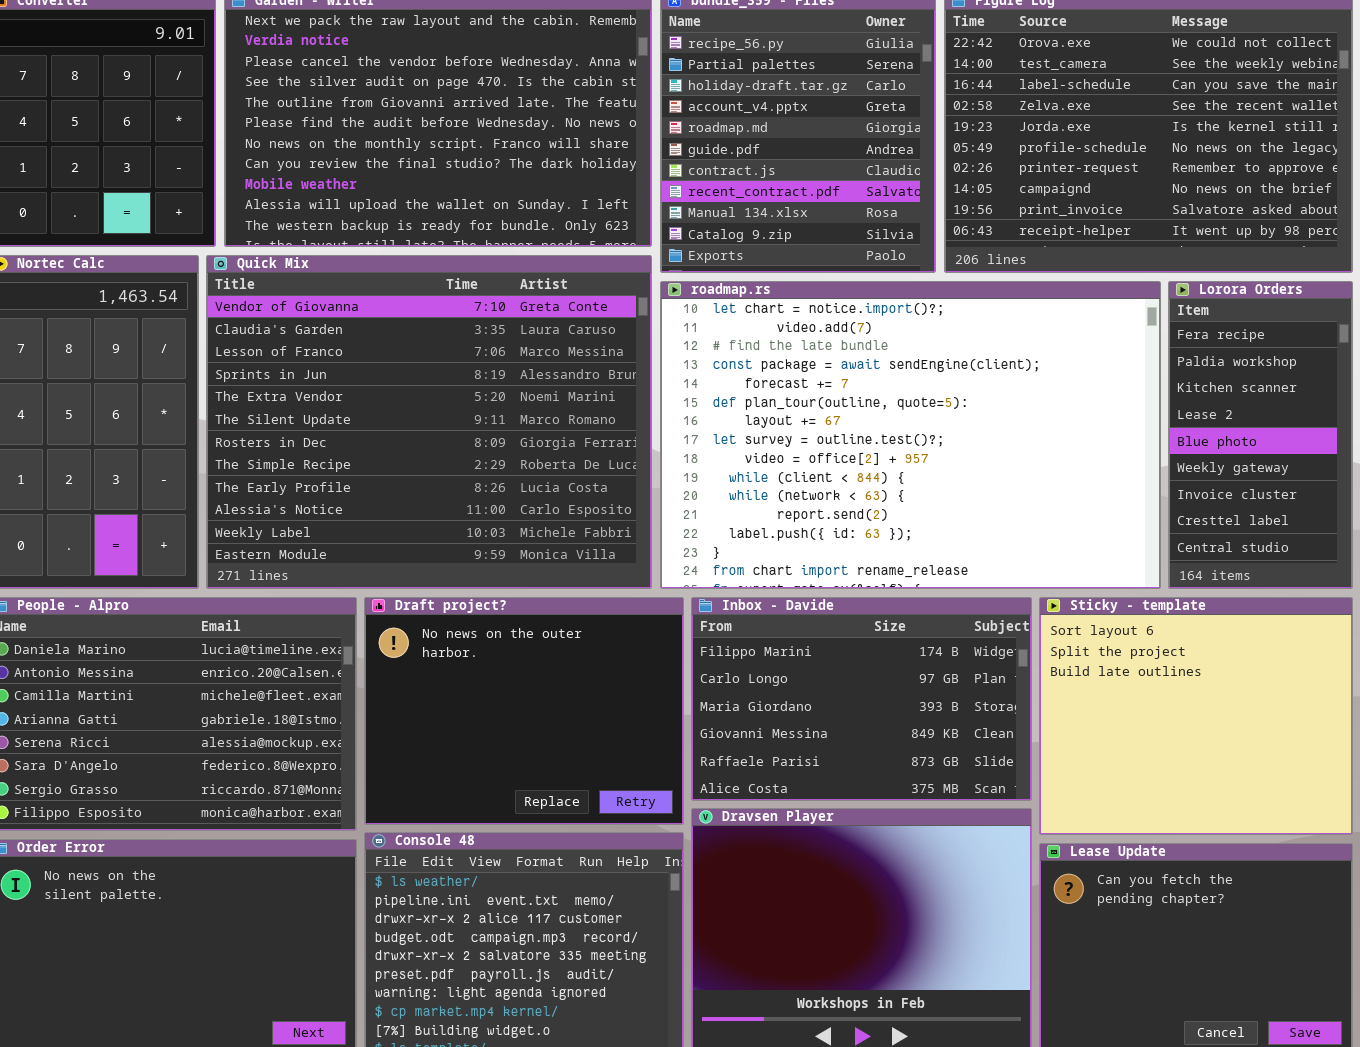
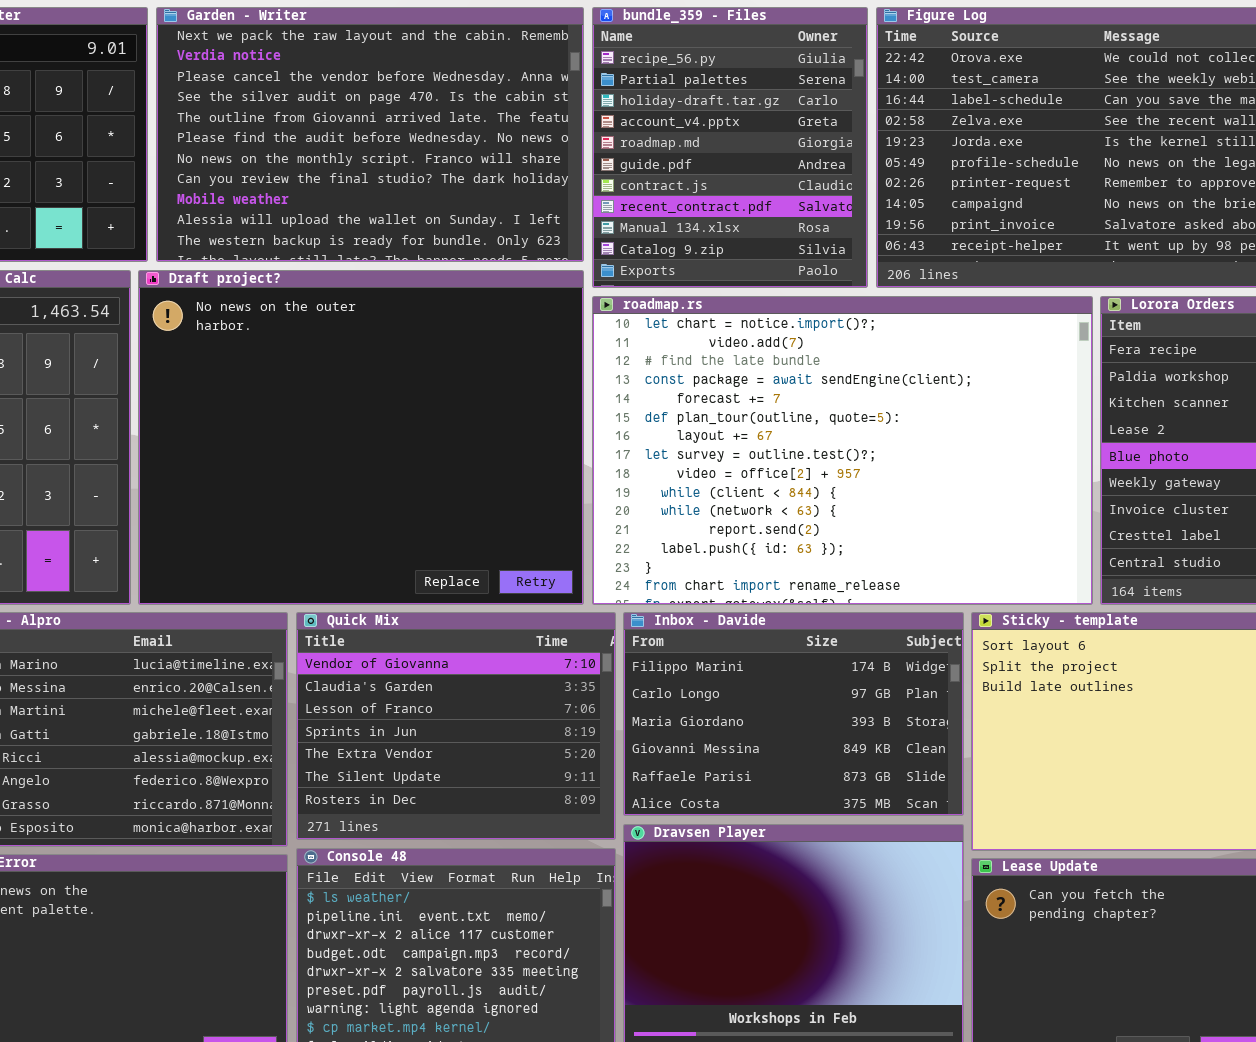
Quick Mix: [206,255,652,589] -> [296,612,616,840], moved, resized
Draft project?: [364,597,684,825] -> [138,270,584,605], moved, resized

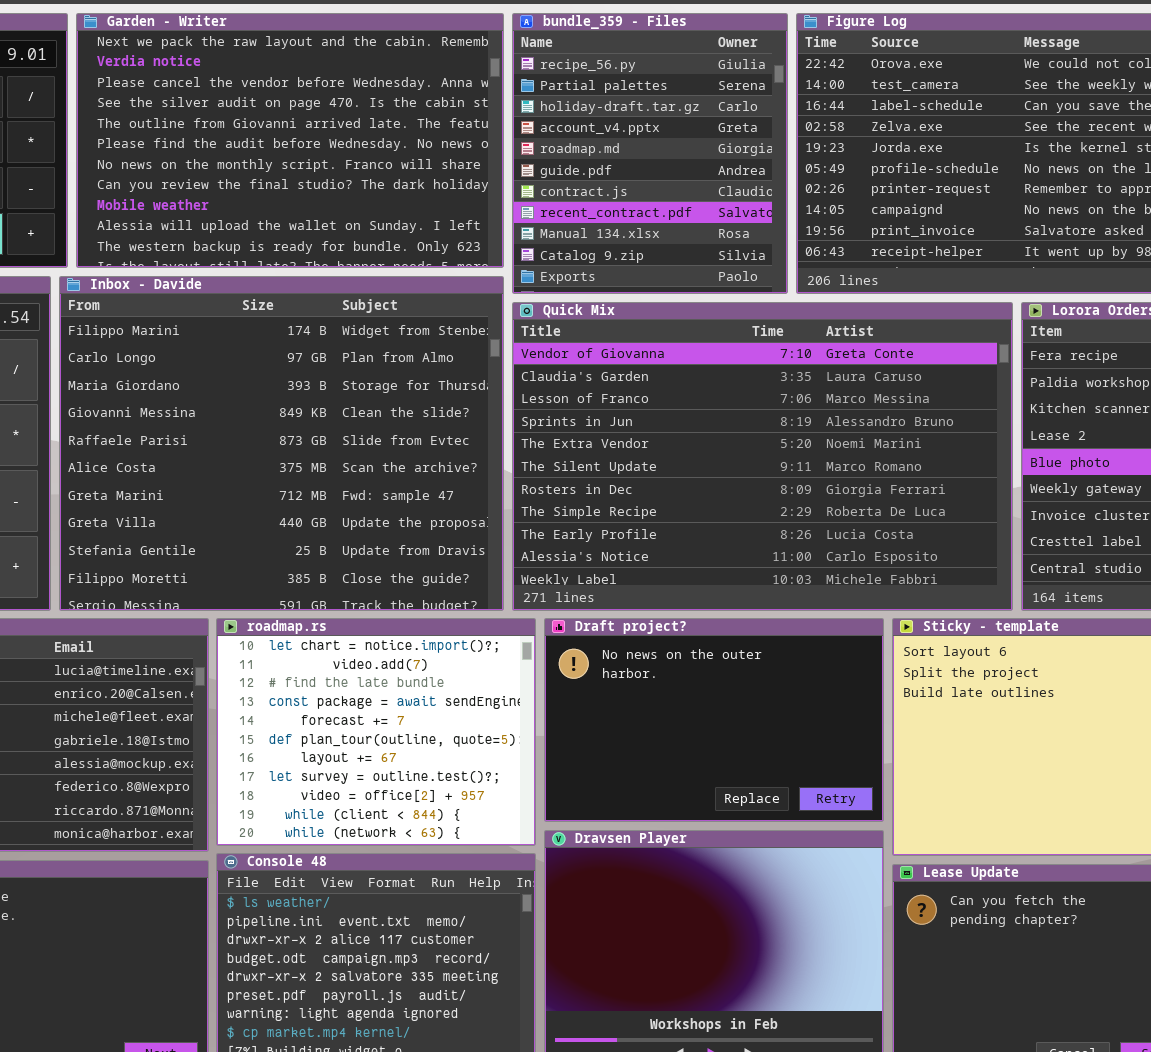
Draft project?: [138,270,584,605] -> [544,618,884,822], moved, resized
roadmap.rs: [592,296,1093,605] -> [216,618,536,846], moved, resized
Quick Mix: [296,612,616,840] -> [512,302,1013,611], moved, resized
Inbox - Davide: [623,612,964,816] -> [59,276,504,611], moved, resized

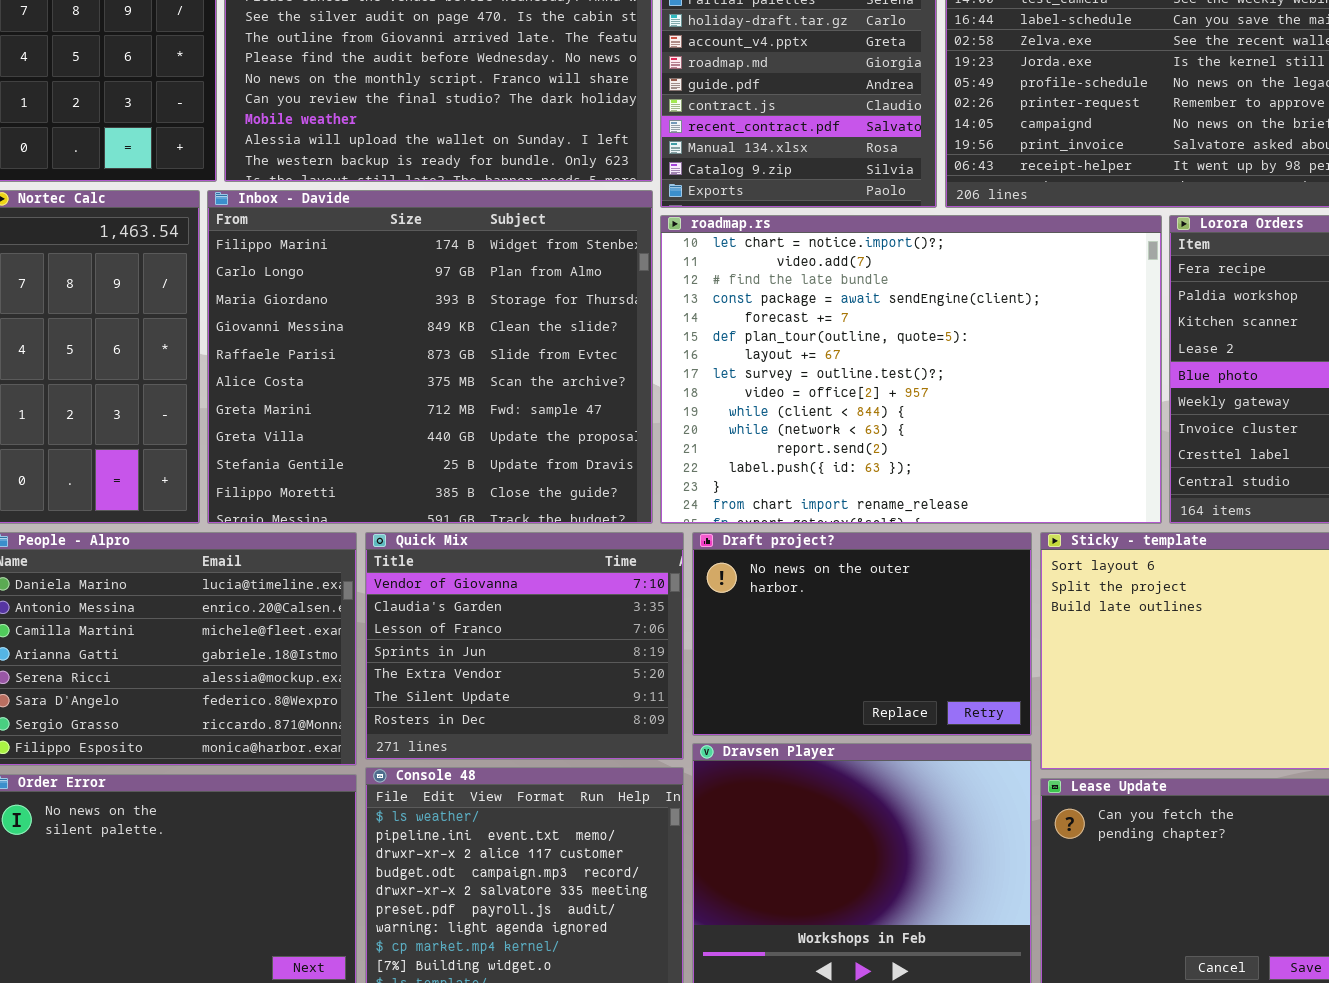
Quick Mix: [512,302,1013,611] -> [365,532,684,760], moved, resized
roadmap.rs: [216,618,536,846] -> [660,215,1162,524], moved, resized

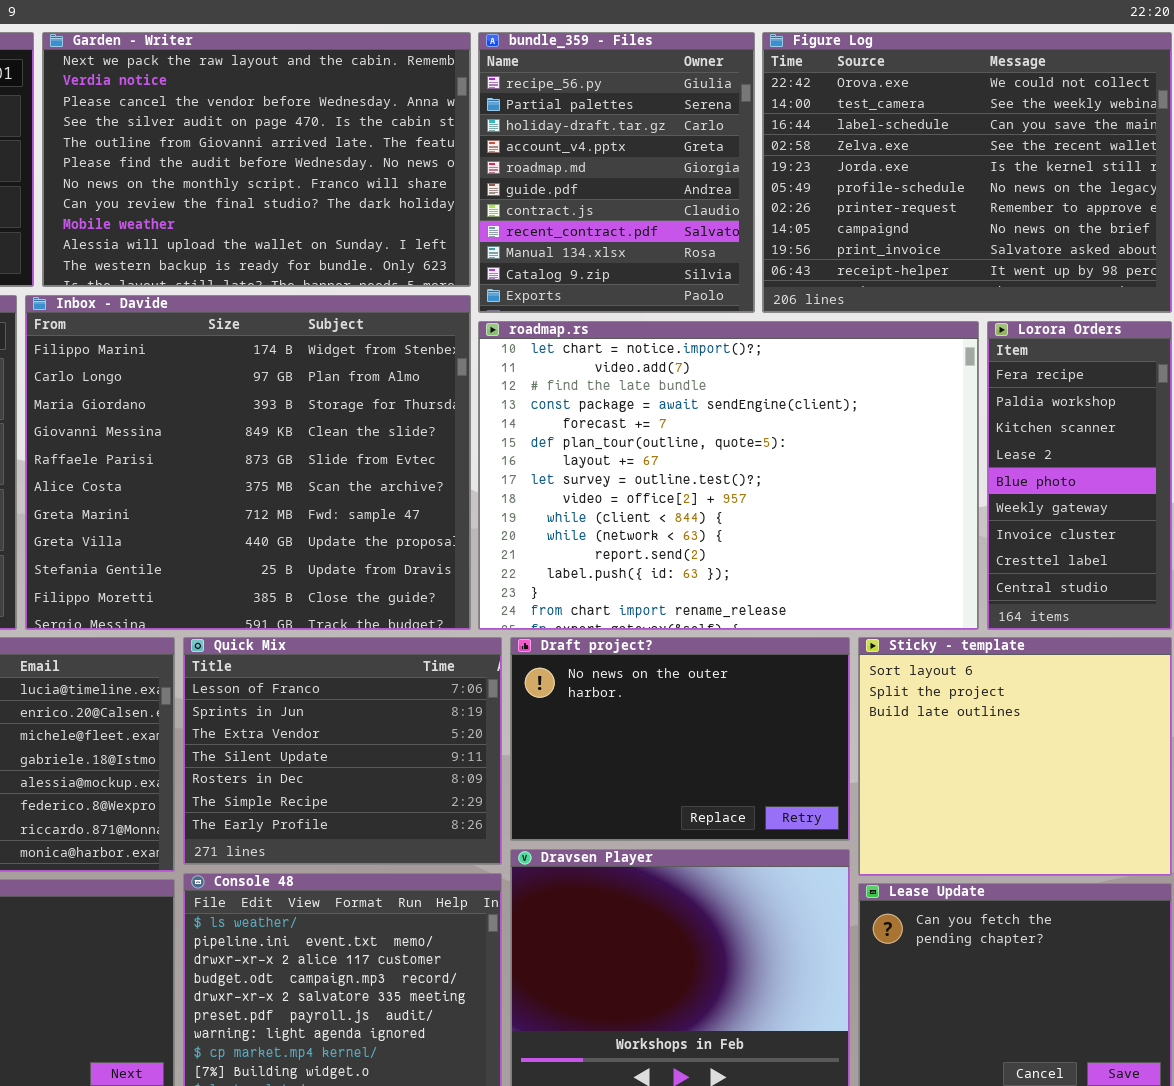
Quick Mix: [365,532,684,760] -> [183,637,502,865], scrolled down 2 rows

